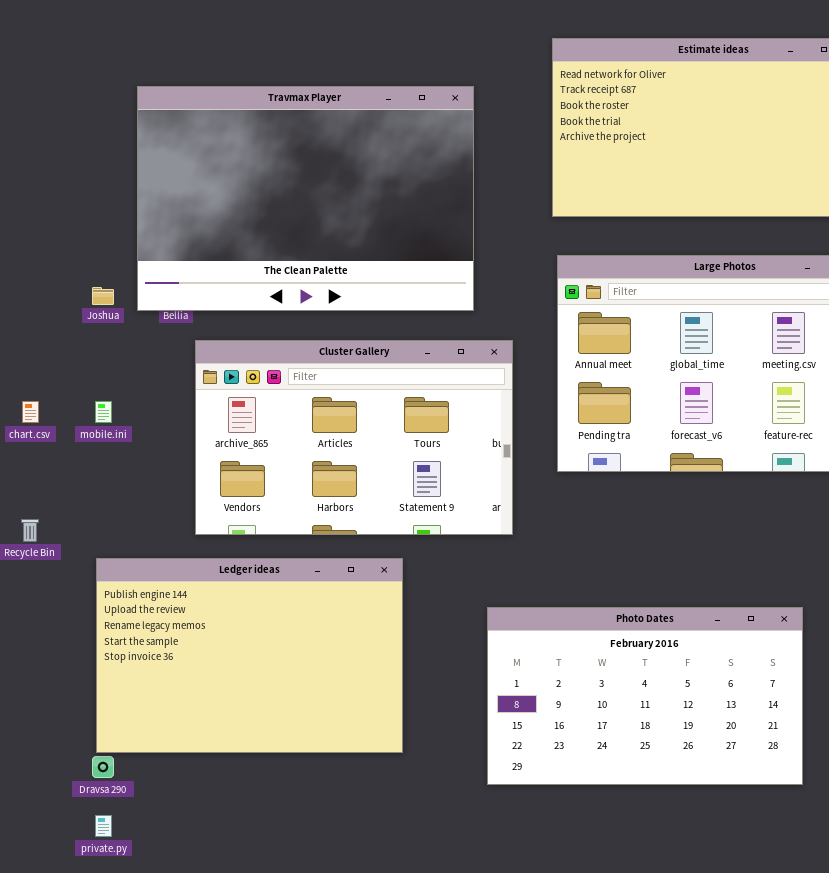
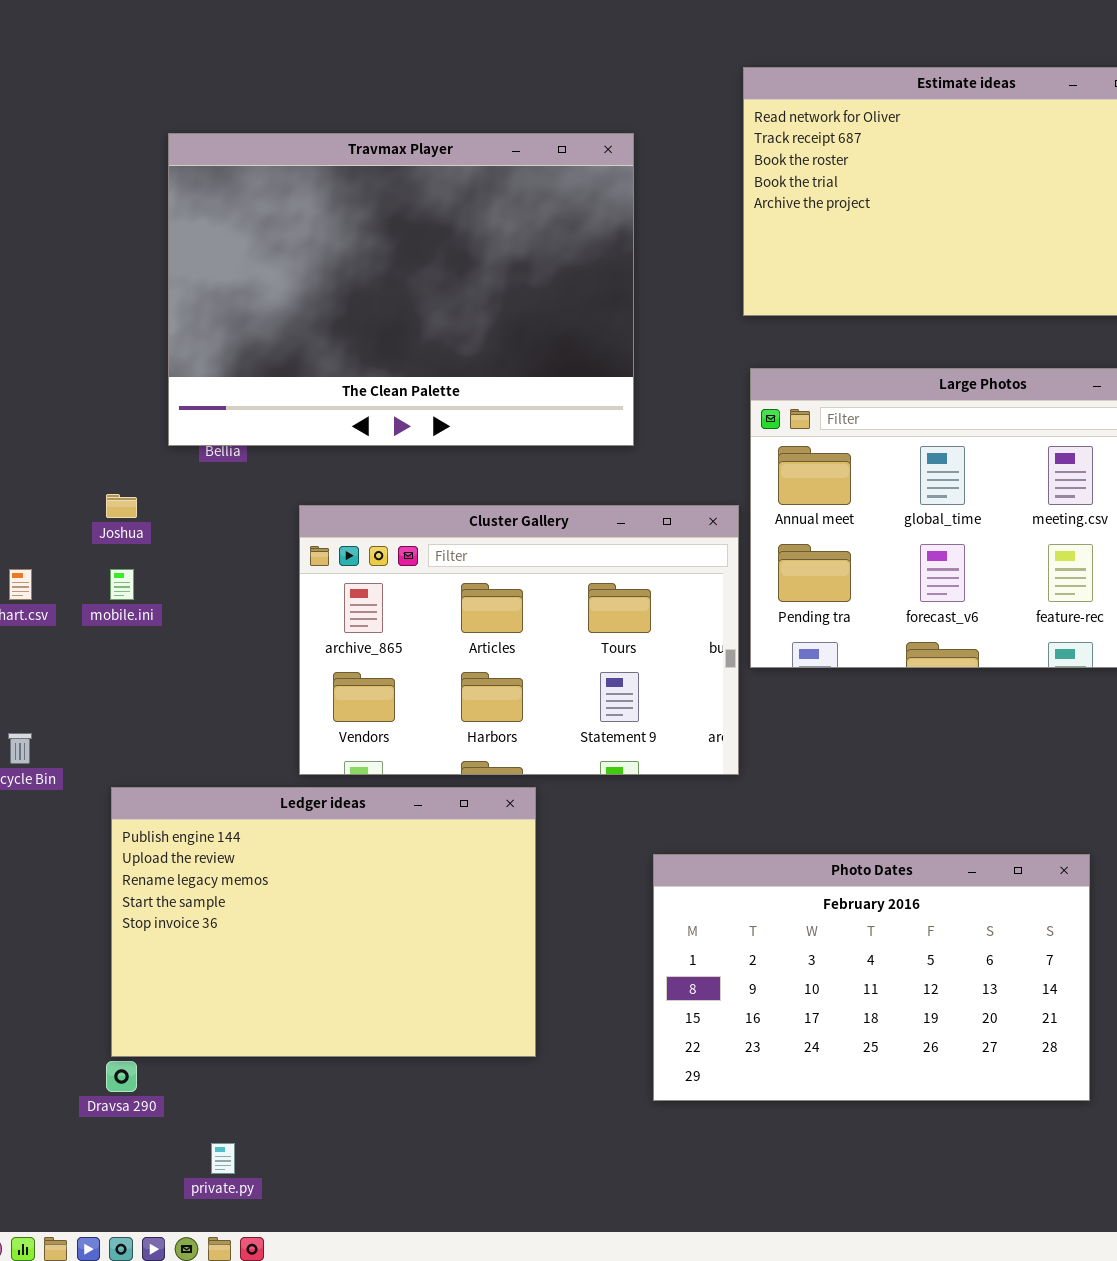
Joshua: [92,287,114,305] -> [106,494,137,518], moved
Cluster Gallery: [195,340,513,535] -> [299,505,739,775], moved
private.py: [95,815,112,837] -> [211,1143,235,1174], moved

